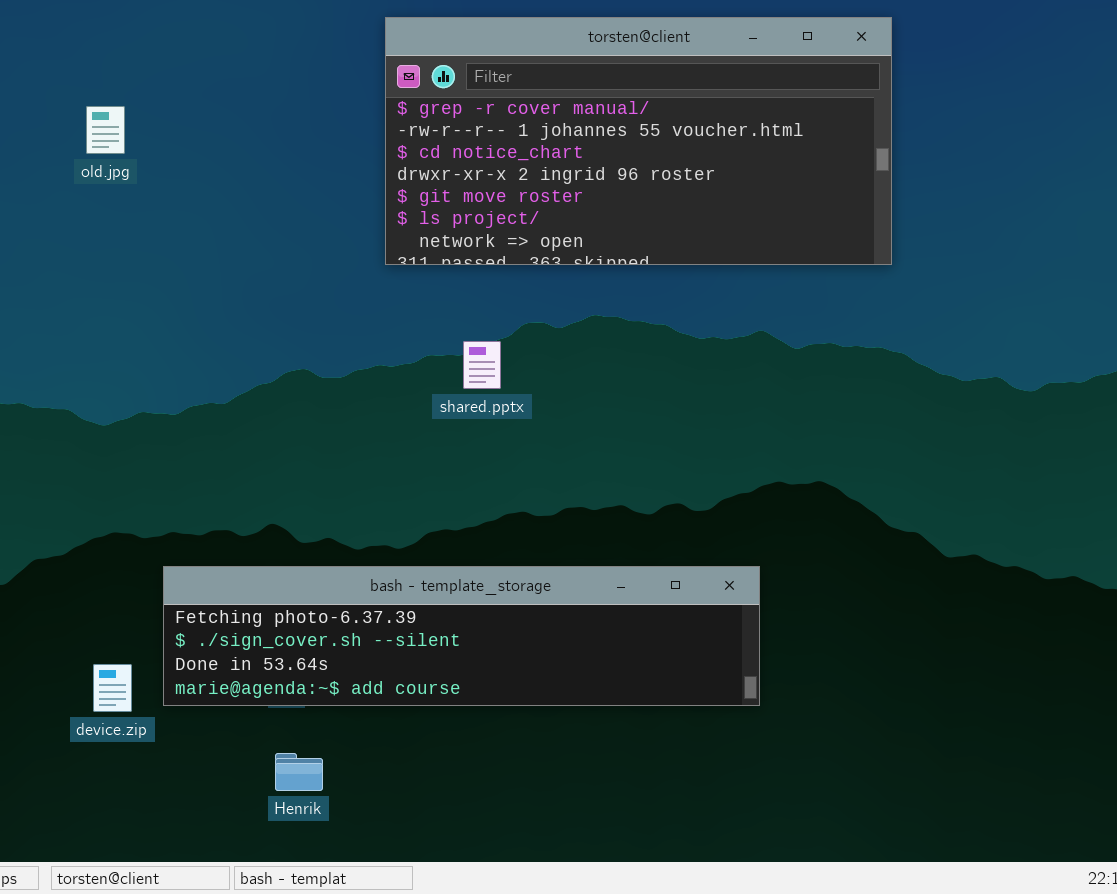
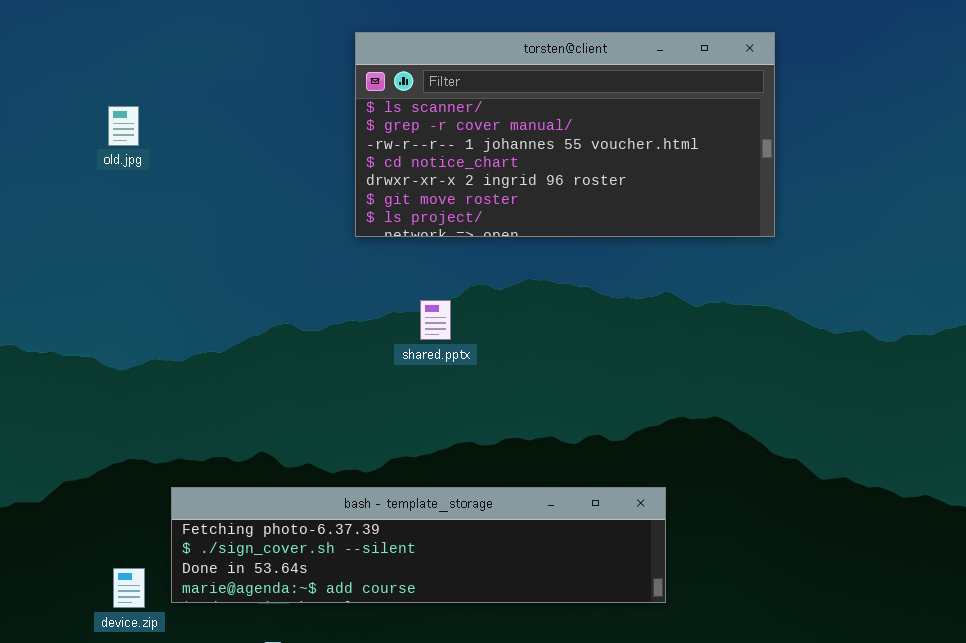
torsten@client: [385,17,892,265] -> [355,32,775,237], scrolled up 1 row

